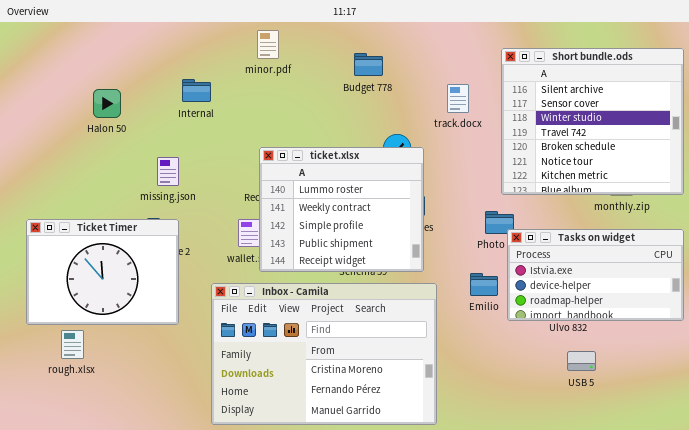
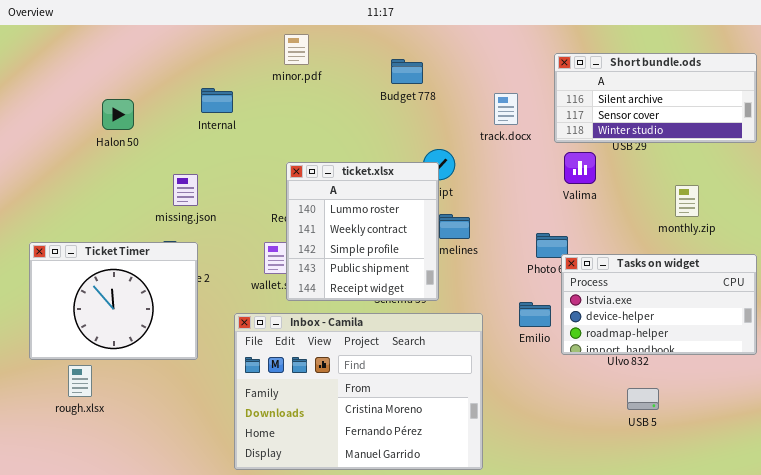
Short bundle.ods: [501,48,684,195] -> [554,53,757,143], resized
ticket.xlsx: [259,147,424,272] -> [286,162,439,301], resized

